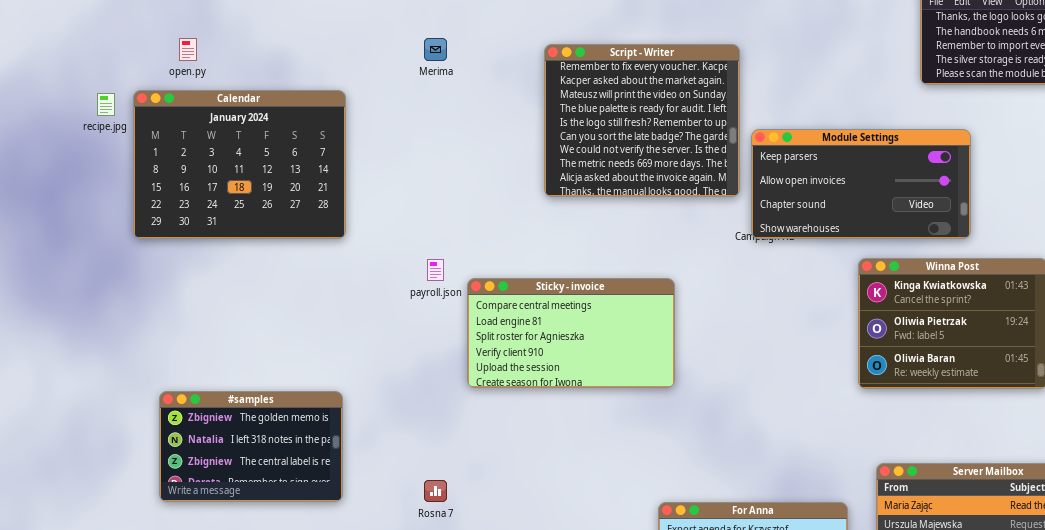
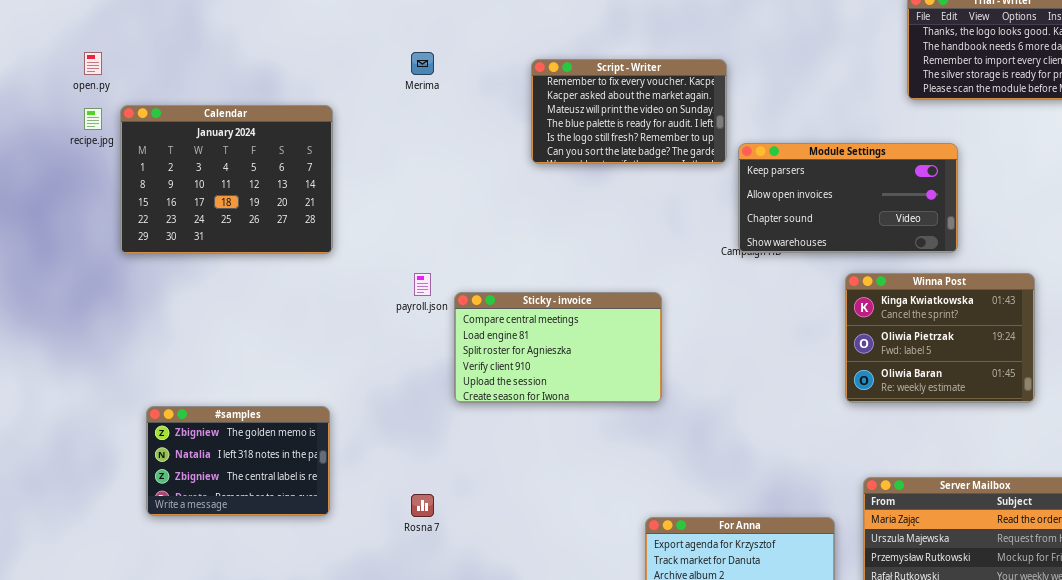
open.py: [179,38,197,61] -> [84,52,102,75], moved
Script - Writer: [544,44,740,197] -> [531,59,727,164], resized

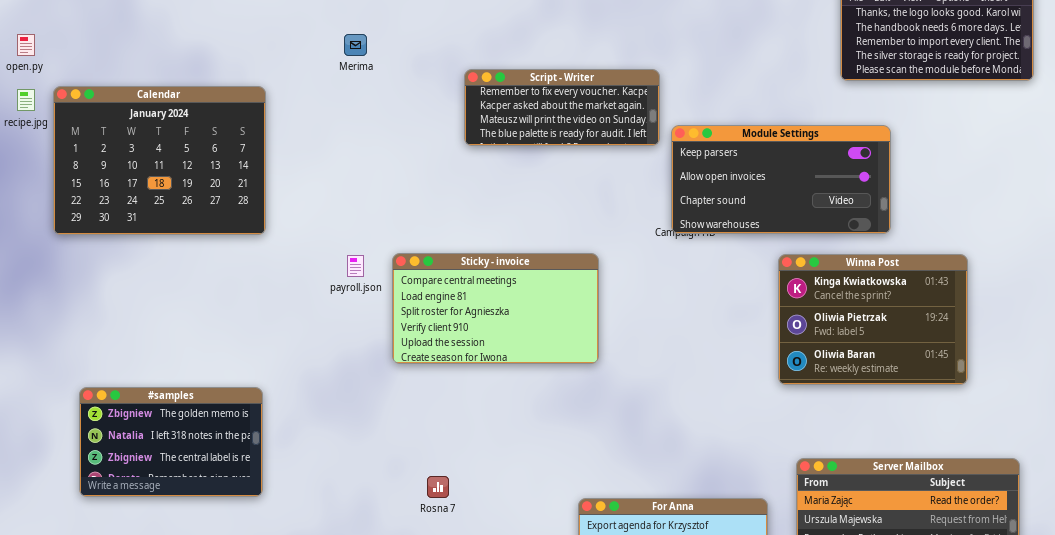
Script - Writer: [531,59,727,164] -> [464,69,660,146], resized
Sticky - invoice: [454,292,662,403] -> [392,253,599,364], moved
Rosna 7: [411,494,434,517] -> [427,476,449,498], moved

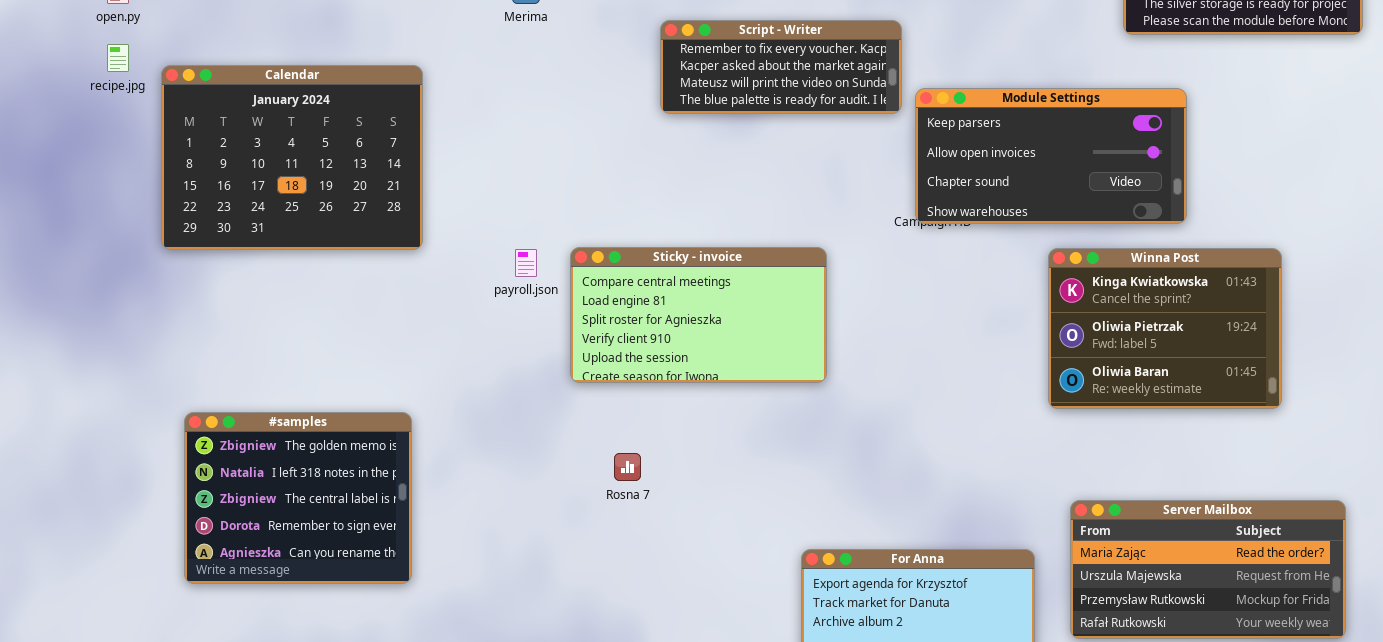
Calendar: [53,86,266,235] -> [161,65,423,250], moved
#samples: [79,387,263,497] -> [184,412,412,584], resized
Rosna 7: [427,476,449,498] -> [614,453,641,481], moved

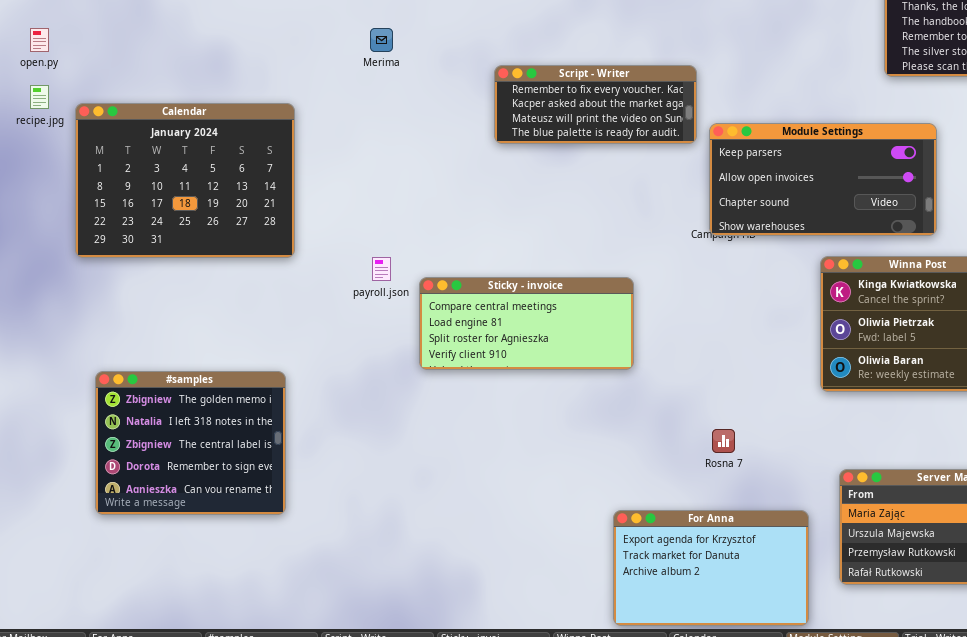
Sticky - invoice: [570,247,827,383] -> [419,277,634,370], resized
#samples: [184,412,412,584] -> [95,371,286,515], moved
Rosna 7: [614,453,641,481] -> [712,429,735,453], moved

